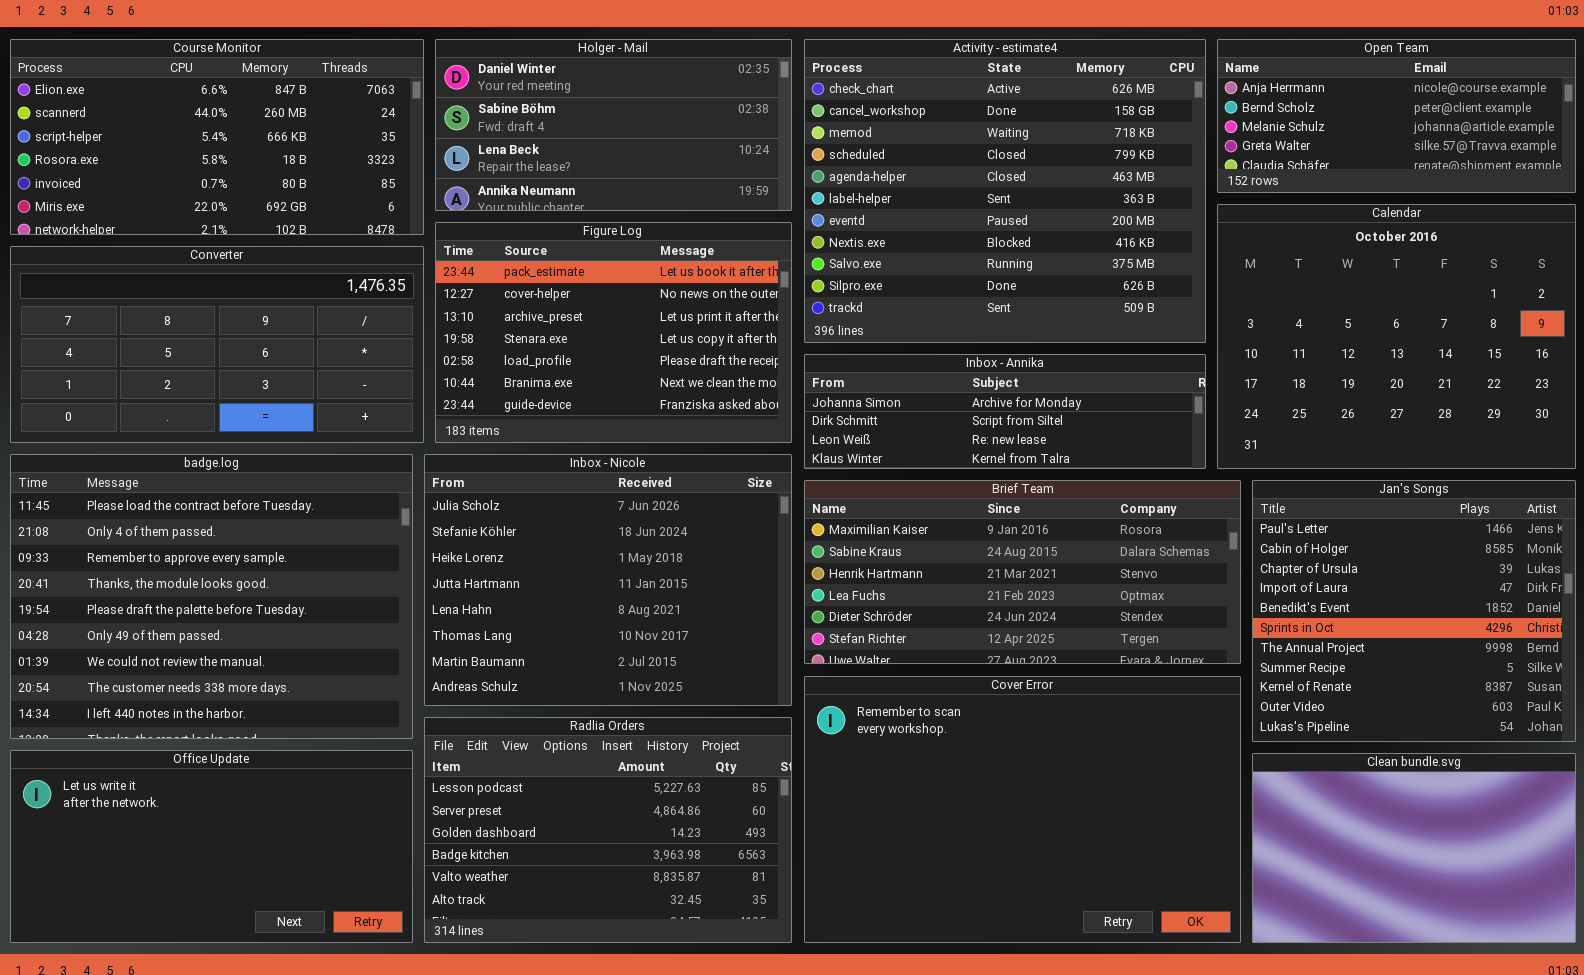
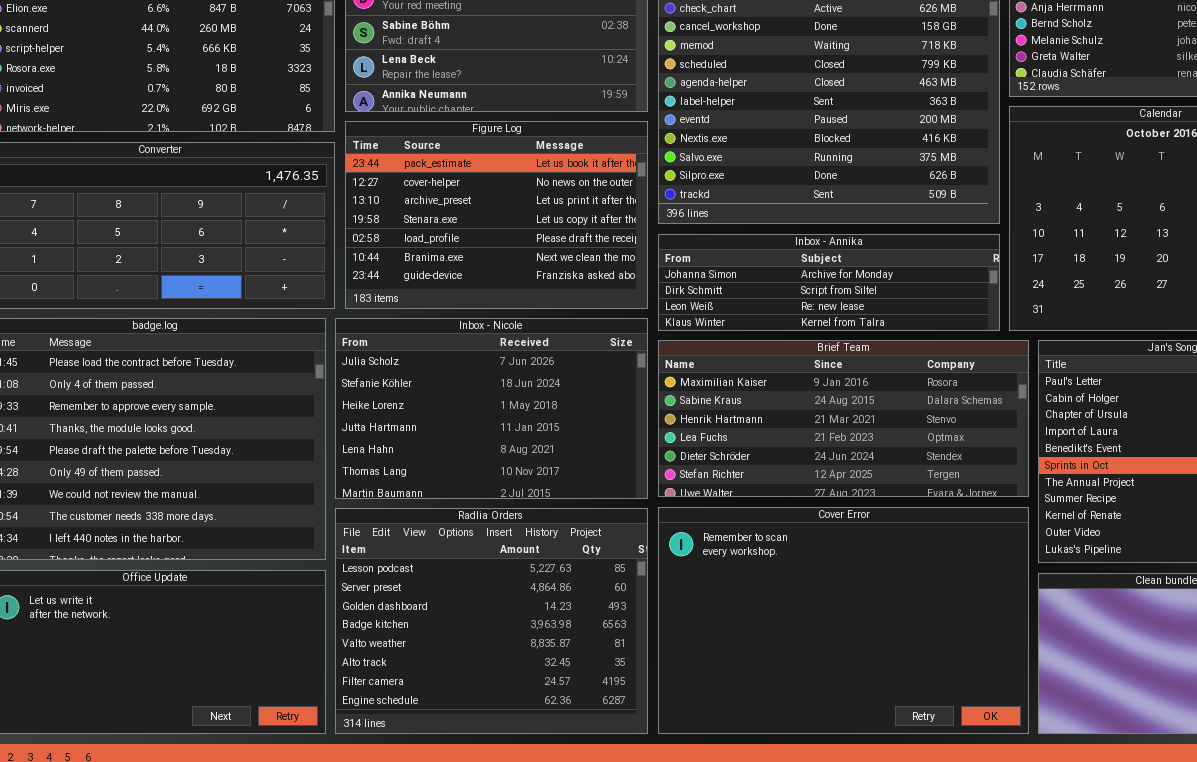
Inbox - Nicole: [424,454,792,706] -> [335,318,648,499], resized
Radlia Orders: [424,717,792,943] -> [335,508,648,734], resized

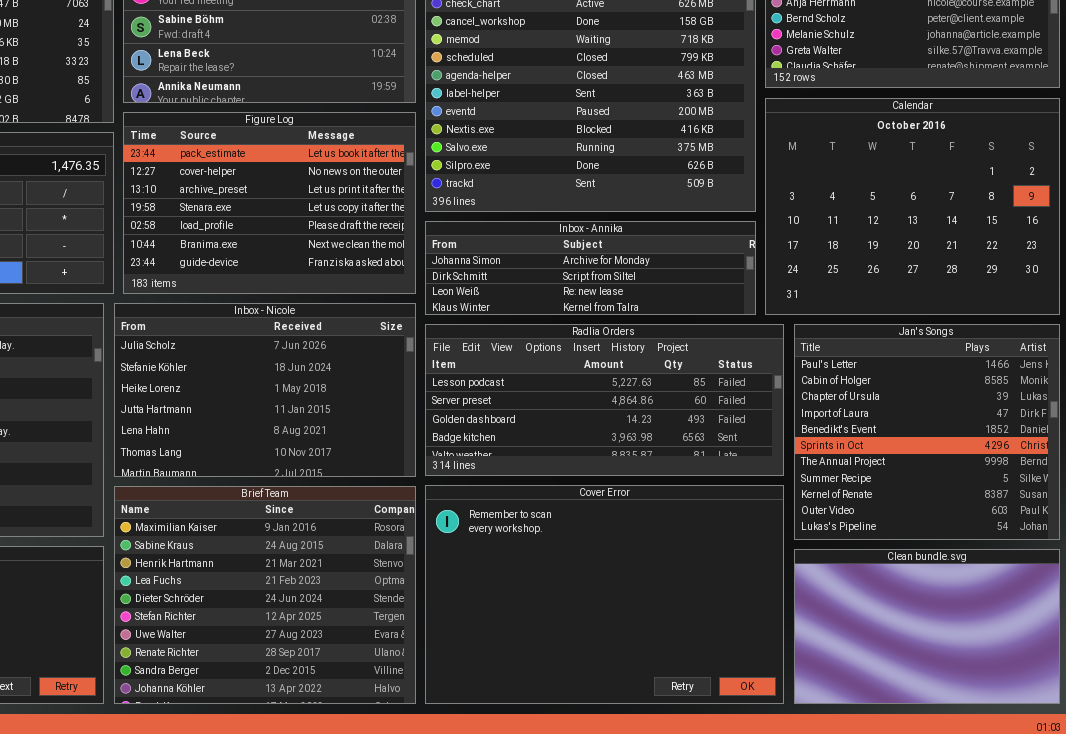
Brief Team: [658,340,1029,497] -> [114,486,416,704], moved, resized
Radlia Orders: [335,508,648,734] -> [425,324,784,476], moved, resized

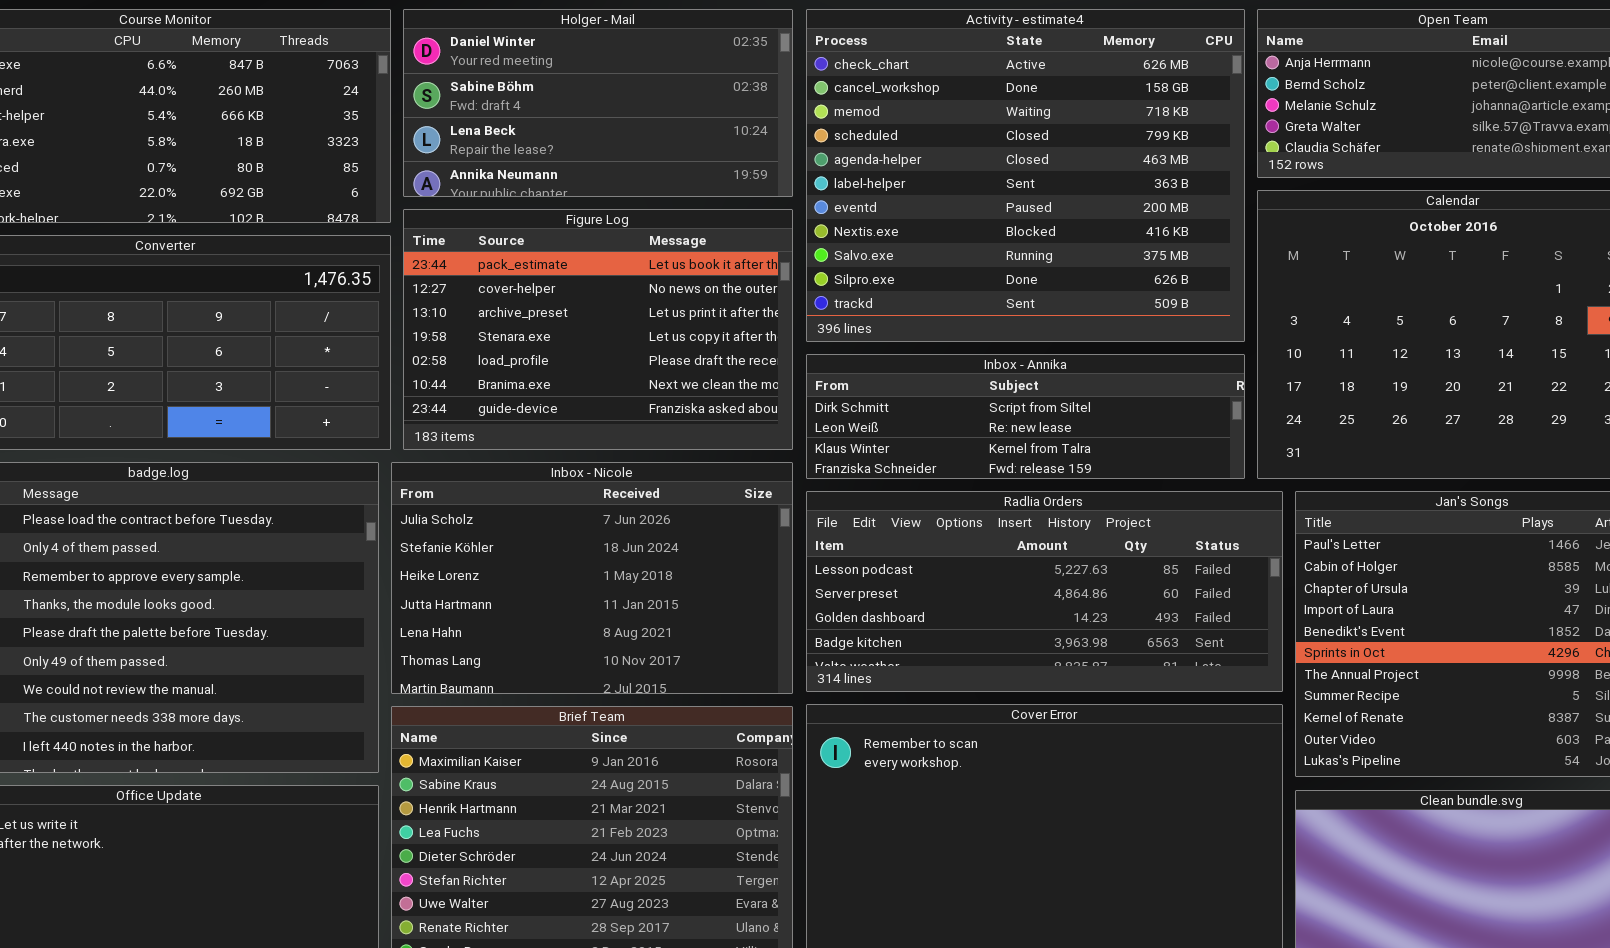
Inbox - Annika: [425,221,756,315] -> [806,354,1245,479], scrolled down 1 row

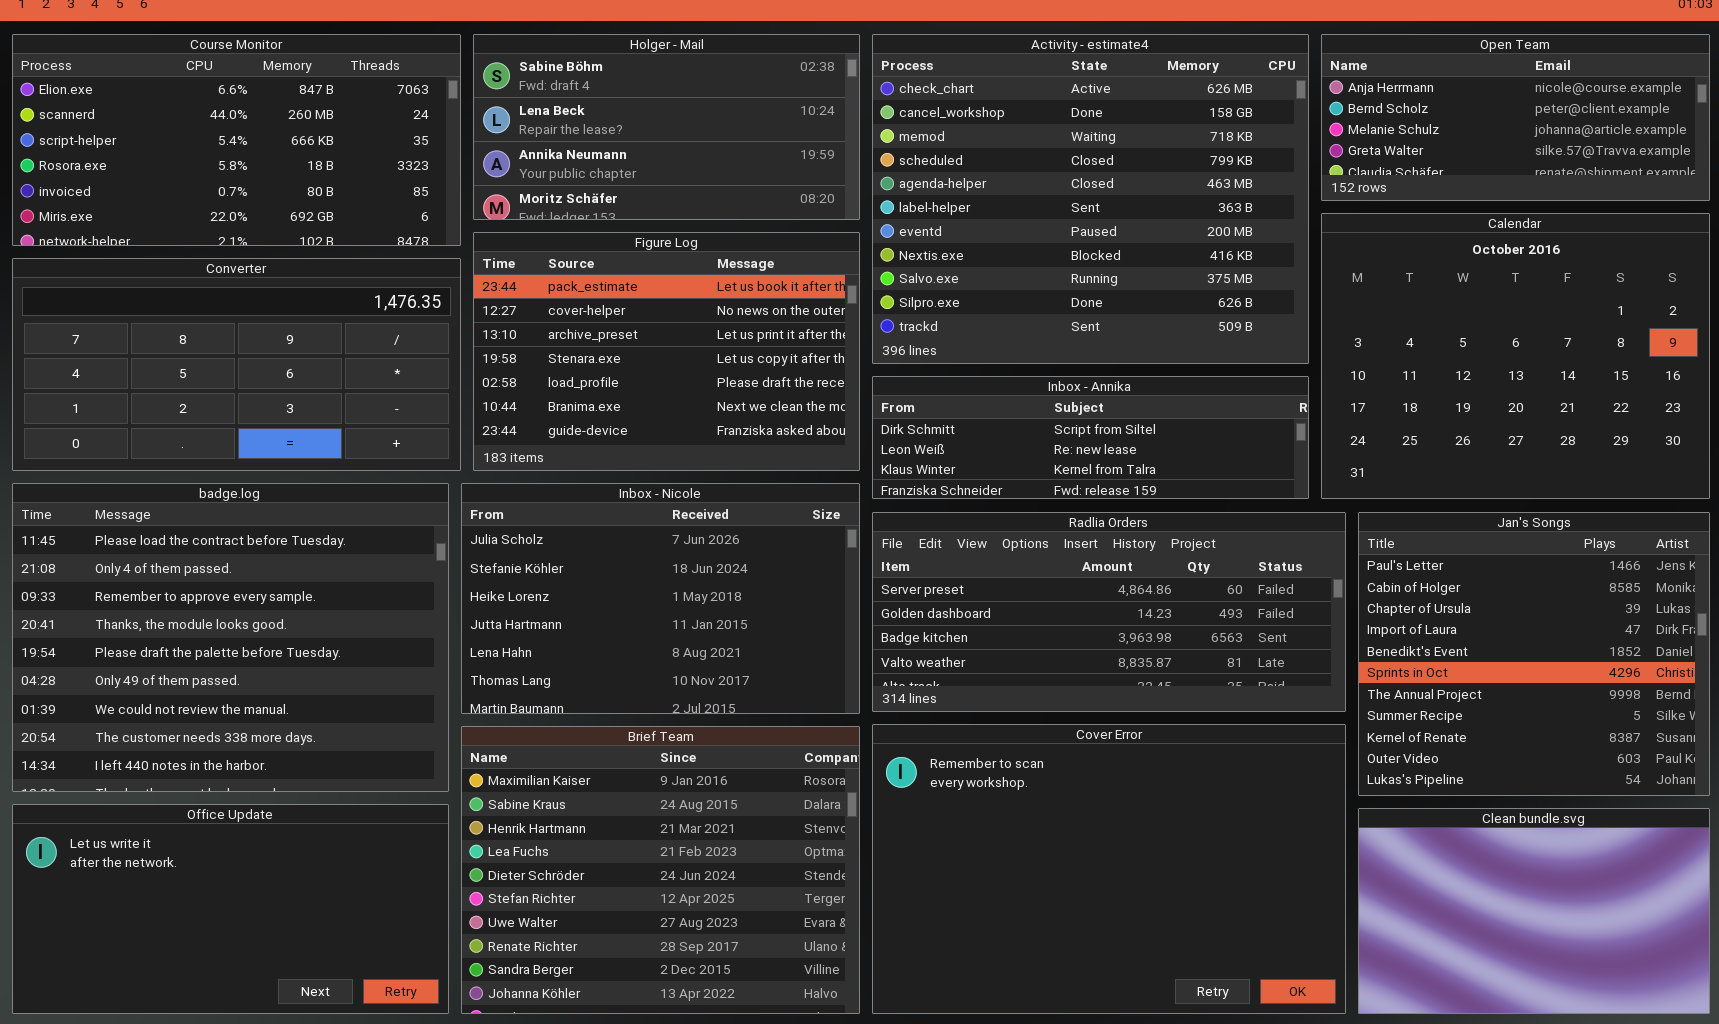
Holger - Mail: [403,9,793,197] -> [473,34,860,220], scrolled down 1 row
Radlia Orders: [806,491,1283,692] -> [872,512,1346,712], scrolled down 1 row

